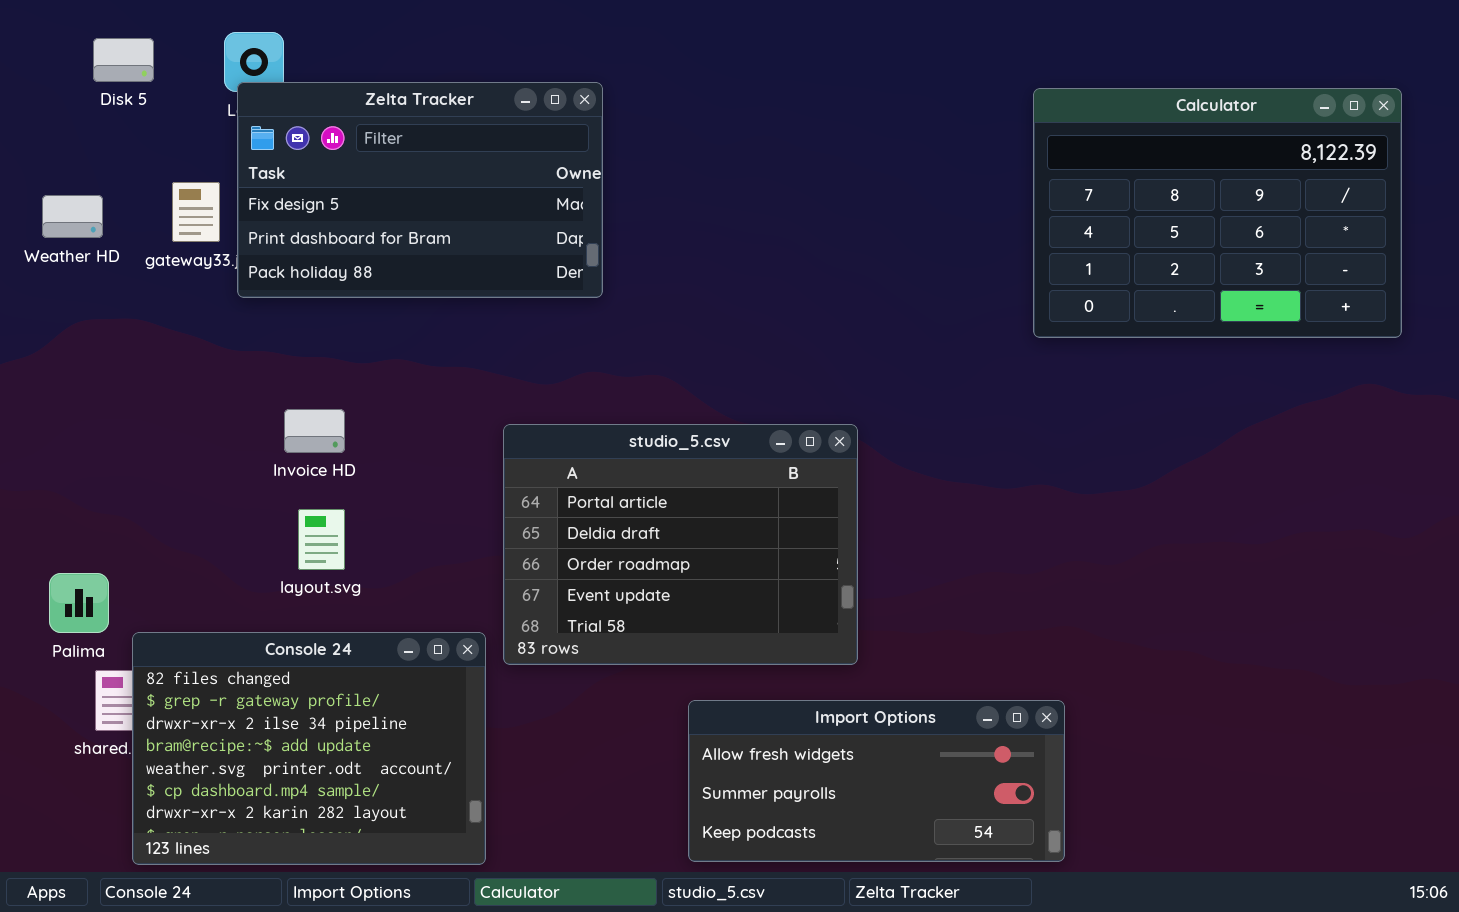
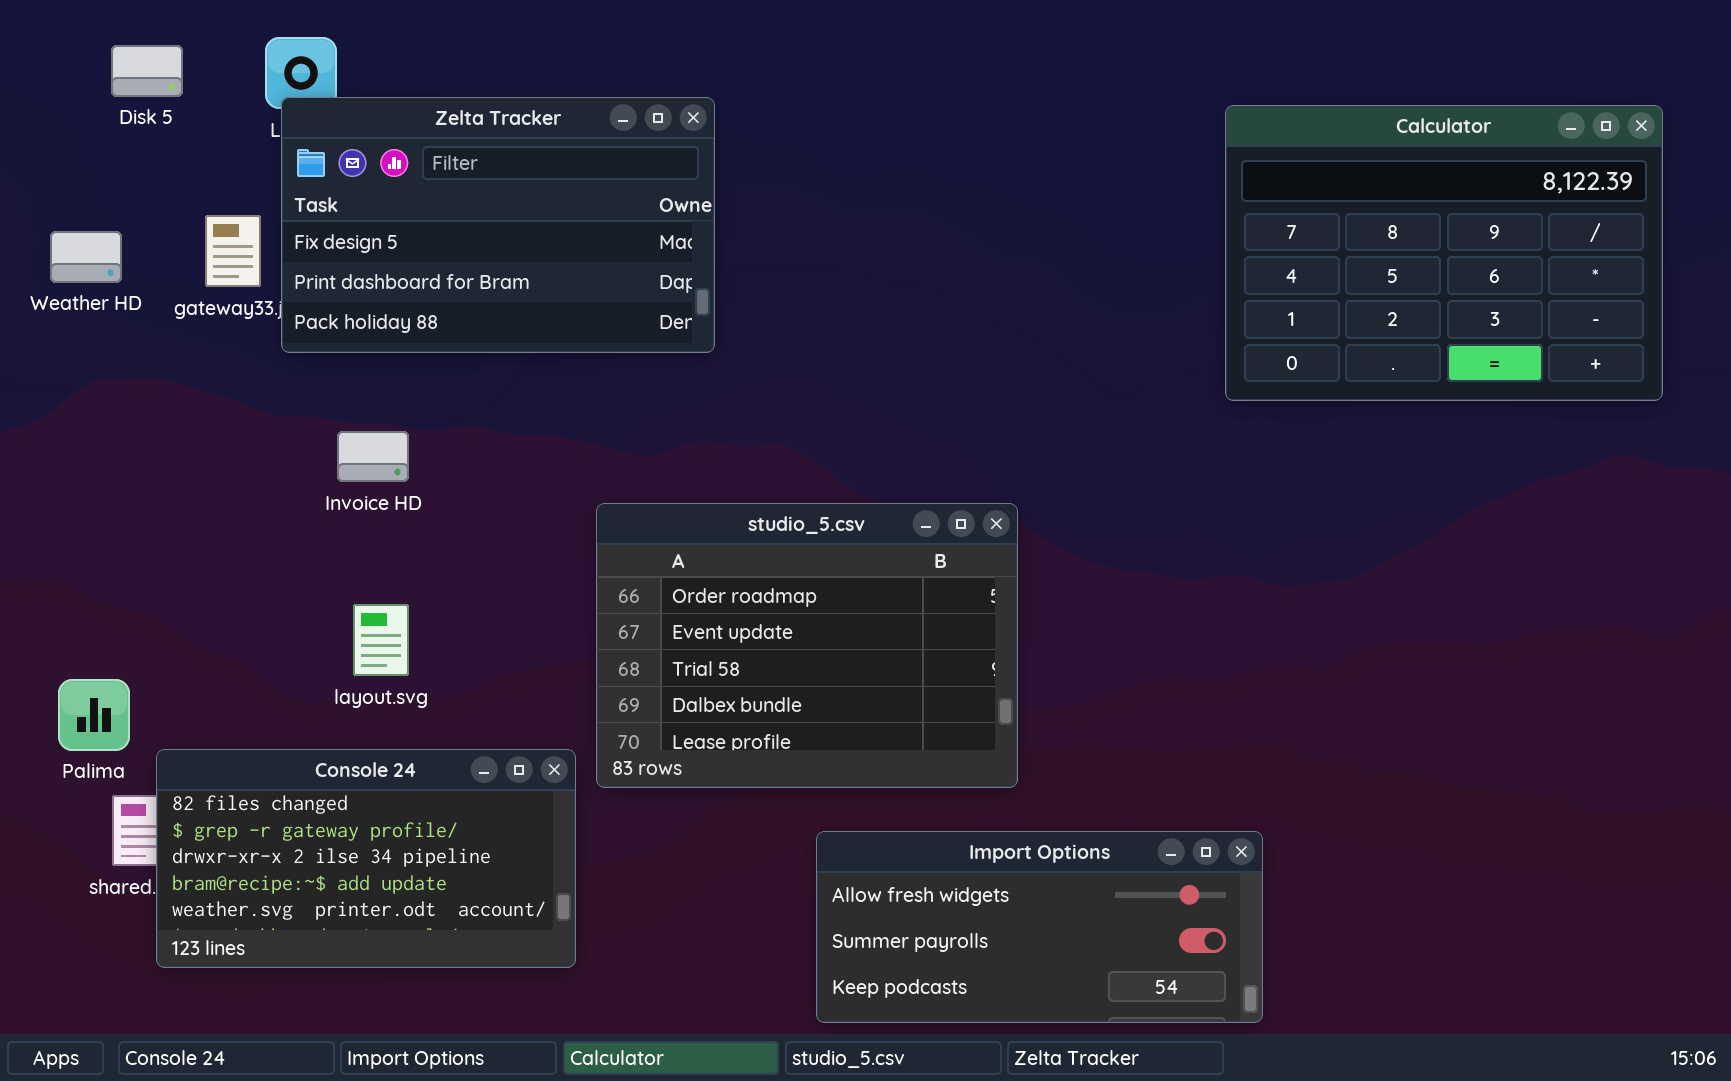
Invoice HD: [284,409,345,453] -> [337,431,409,482], moved
studio_5.csv: [503,424,858,665] -> [596,503,1018,788], scrolled down 2 rows
Console 24: [132,632,486,865] -> [156,749,576,968], resized

